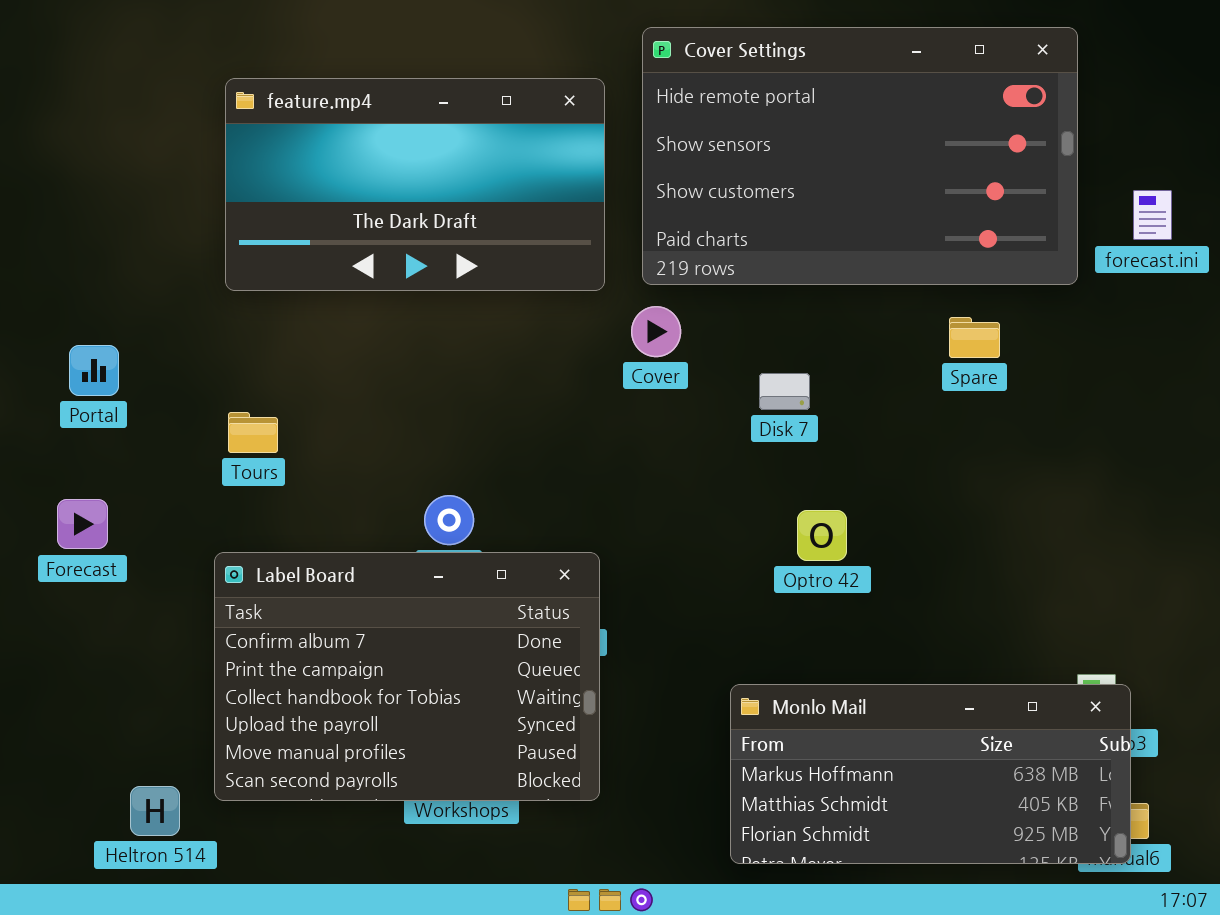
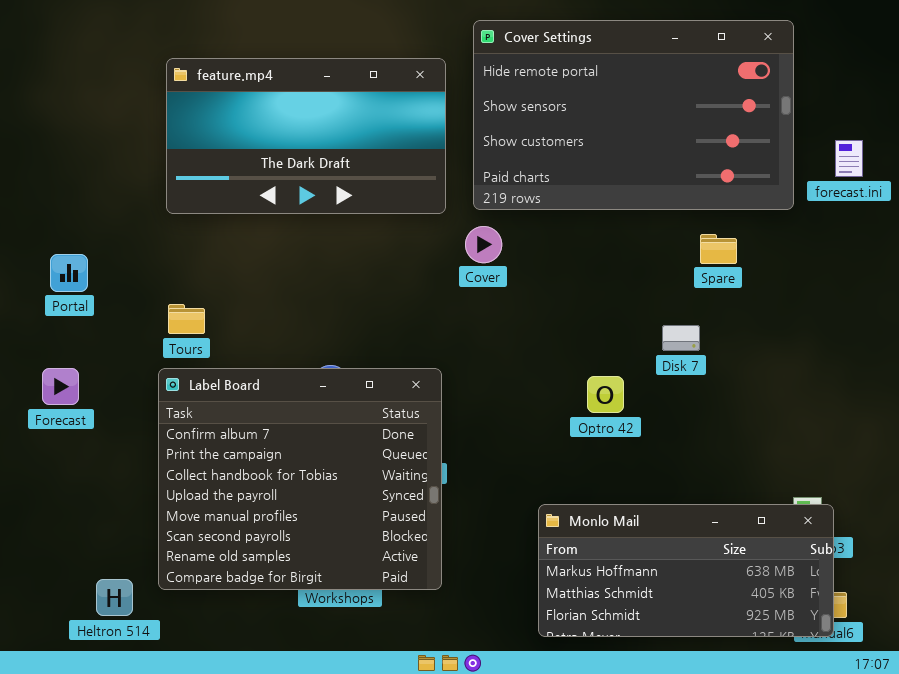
Disk 7: [759,373,810,410] -> [662,325,700,351], moved
Label Board: [214,552,600,801] -> [158,368,442,590], resized

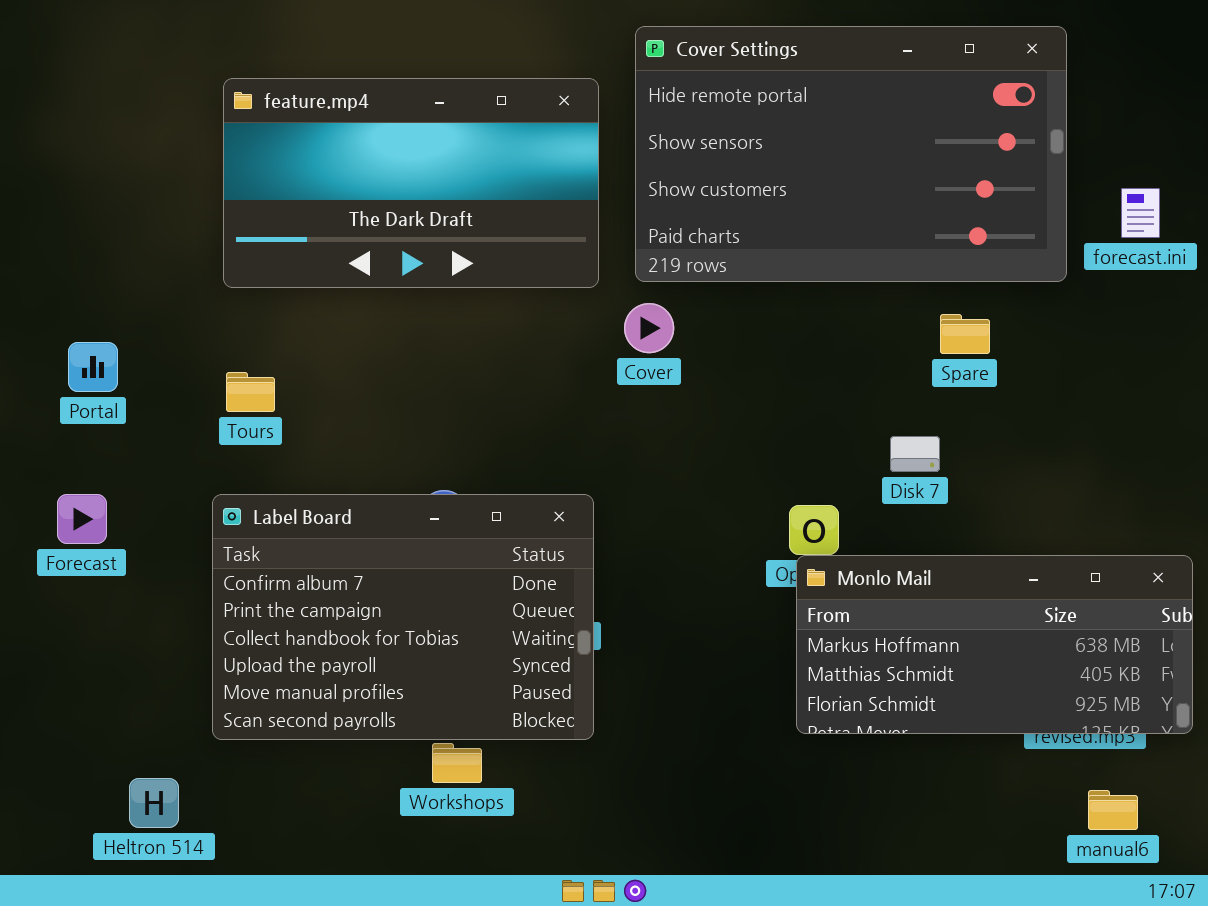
Tours: [168,304,205,334] -> [226,372,275,412], moved
Label Board: [158,368,442,590] -> [212,494,594,740], resized
Monlo Mail: [538,504,834,637] -> [796,555,1193,734], moved

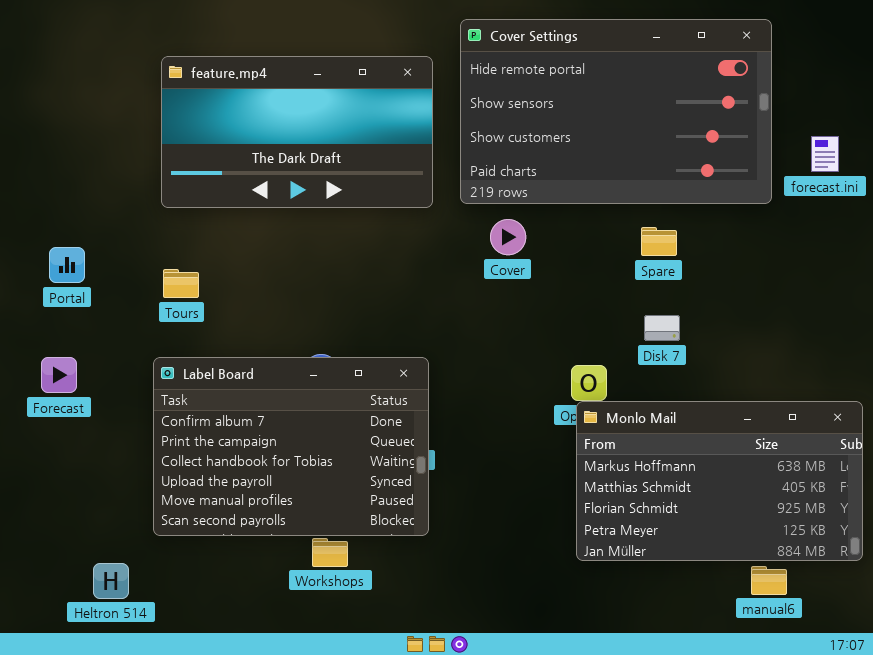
Cover: [624,303,674,353] -> [490,219,526,255], moved
Spare: [940,314,990,354] -> [641,227,677,256], moved
Monlo Mail: [796,555,1193,734] -> [576,401,863,561], resized
manual6: [1088,790,1138,830] -> [751,566,787,595], moved

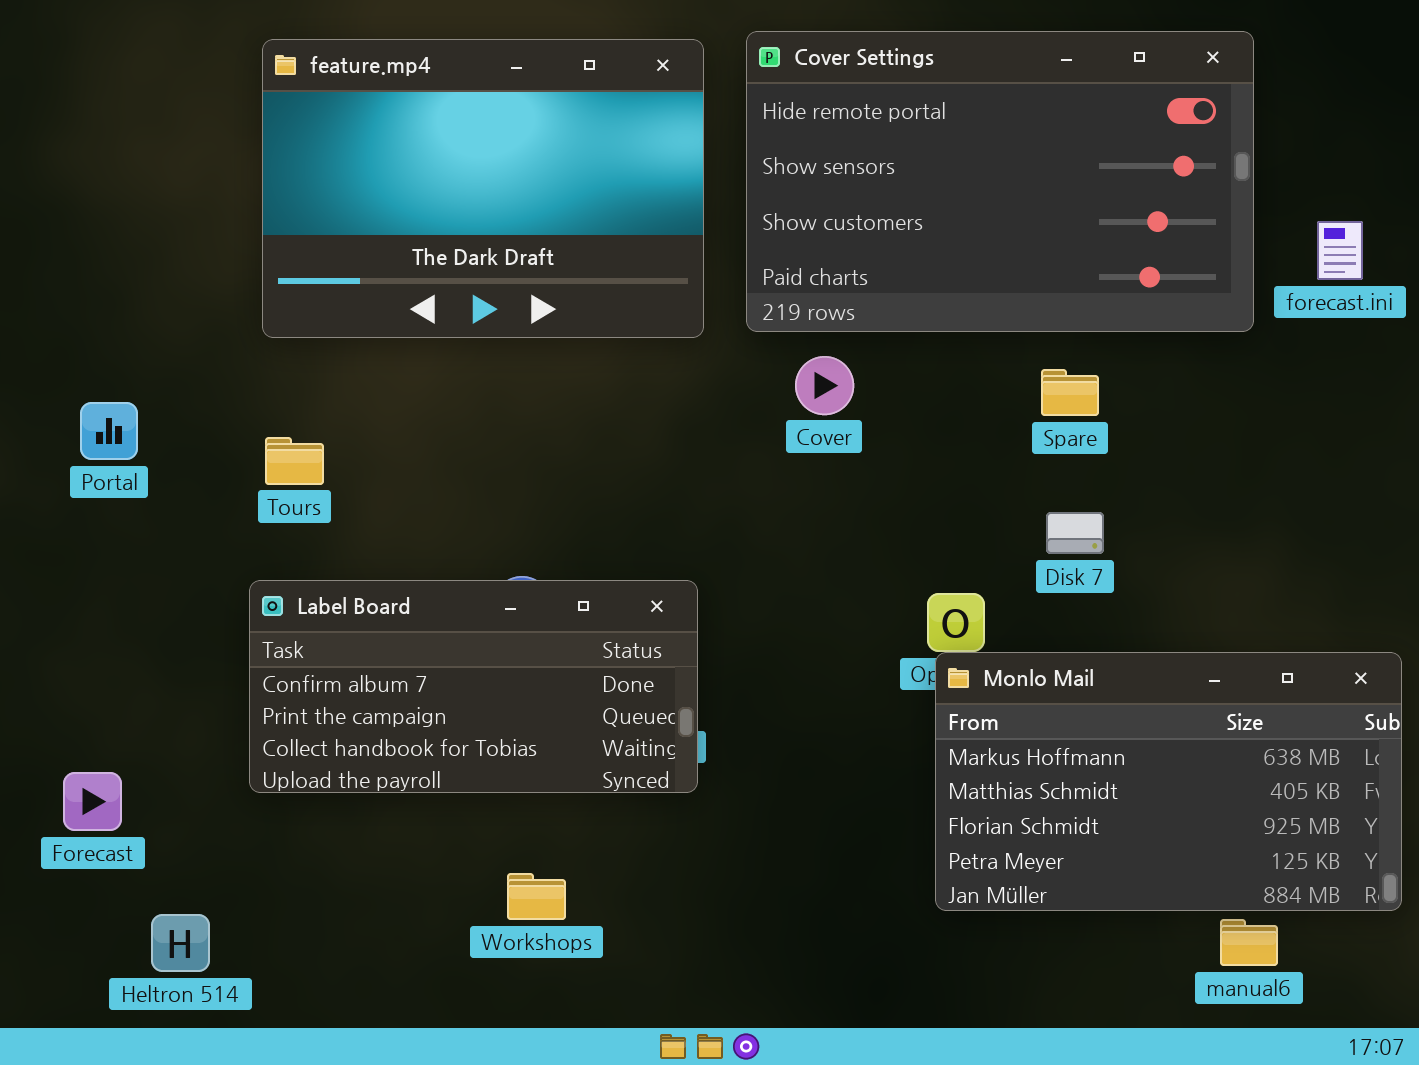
feature.mp4: [161,56,433,208] -> [262,39,704,338], resized
Forecast: [41,357,77,393] -> [63,772,122,831], moved
Label Board: [153,357,429,536] -> [249,580,698,793], resized

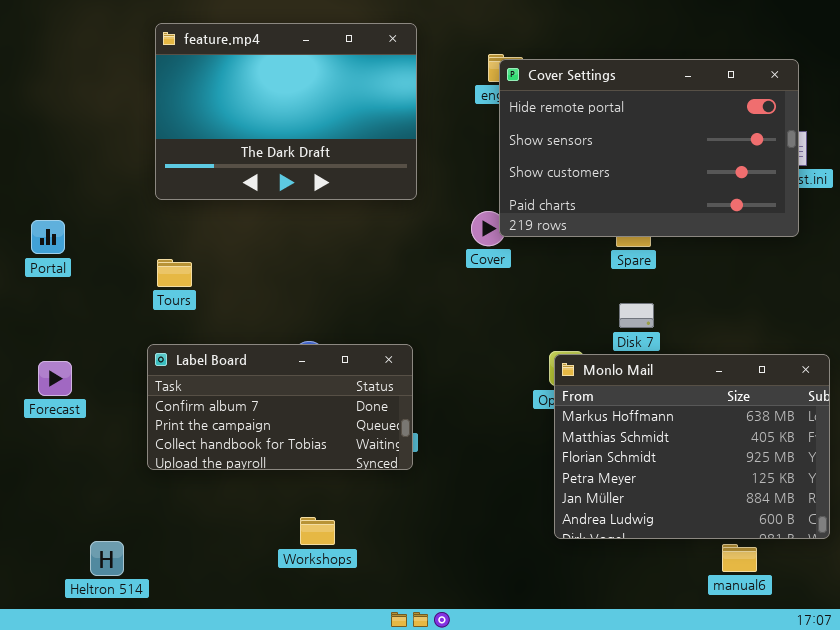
Cover Settings: [746,31,1254,332] -> [499,59,799,237], moved
Portal: [80,402,138,460] -> [31,220,65,254], moved
Monlo Mail: [935,652,1402,911] -> [554,354,830,539], resized
Forecast: [63,772,122,831] -> [38,361,72,396], moved

